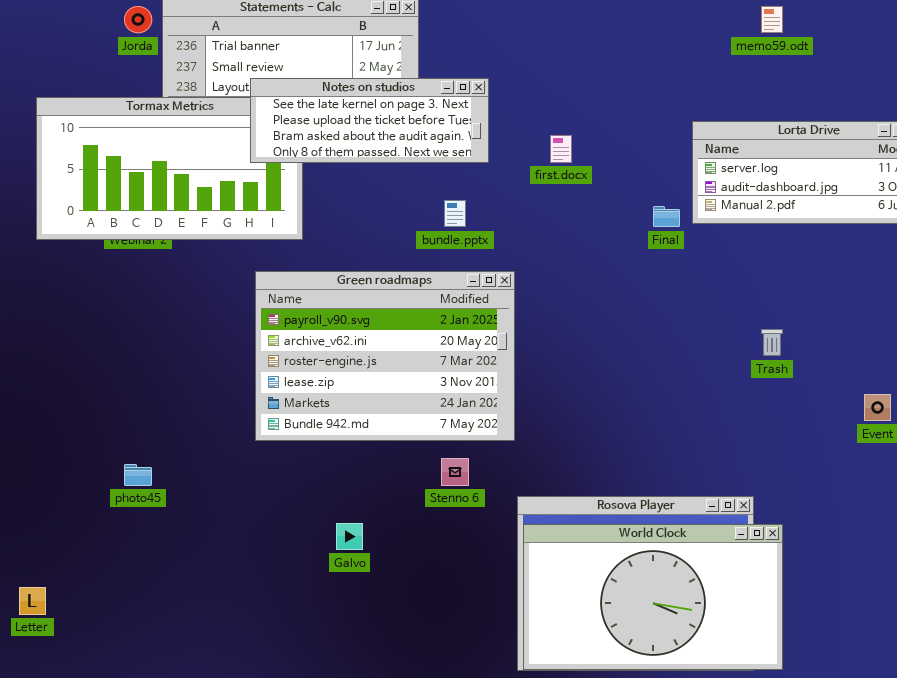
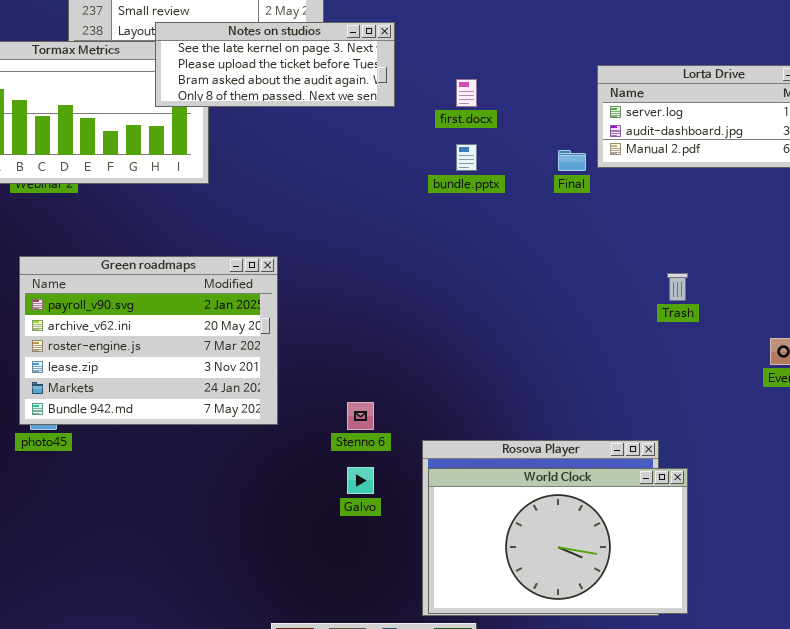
bundle.pptx: [444,200,466,227] -> [456,144,477,171], moved
Green roadmaps: [255,271,515,441] -> [19,256,278,425], moved
Galvo: [336,523,363,550] -> [347,467,374,494], moved

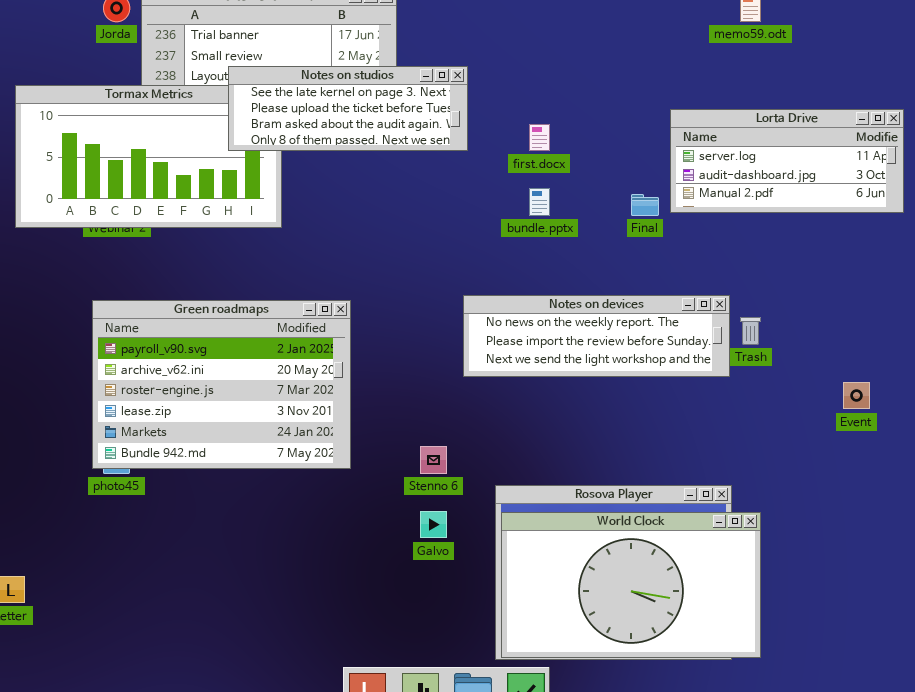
Notes on devices: none -> [463,295,730,377], opened

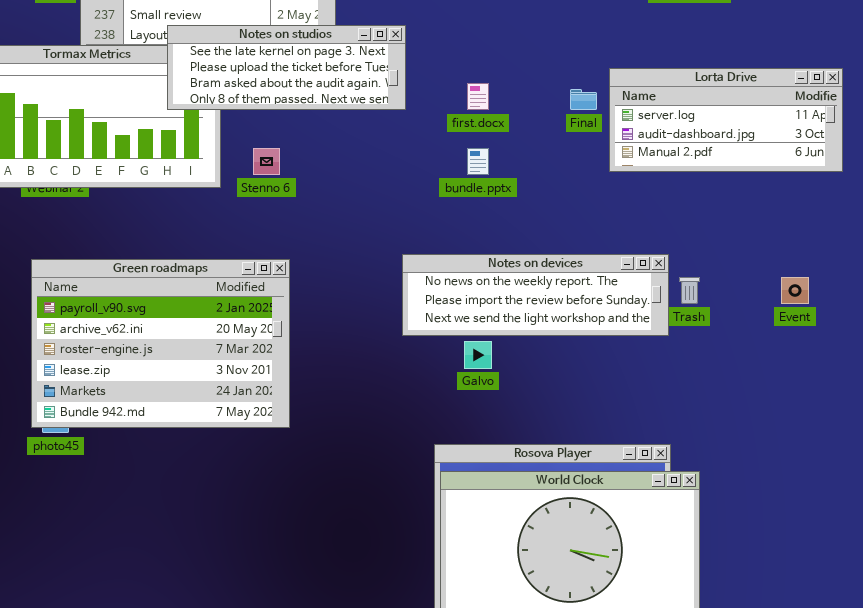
Final: [631,194,659,216] -> [570,89,597,110], moved
Event: [843,382,870,409] -> [781,277,809,304], moved
Stenno 6: [420,446,447,474] -> [253,148,280,175], moved
Galvo: [420,511,447,538] -> [464,341,492,369], moved

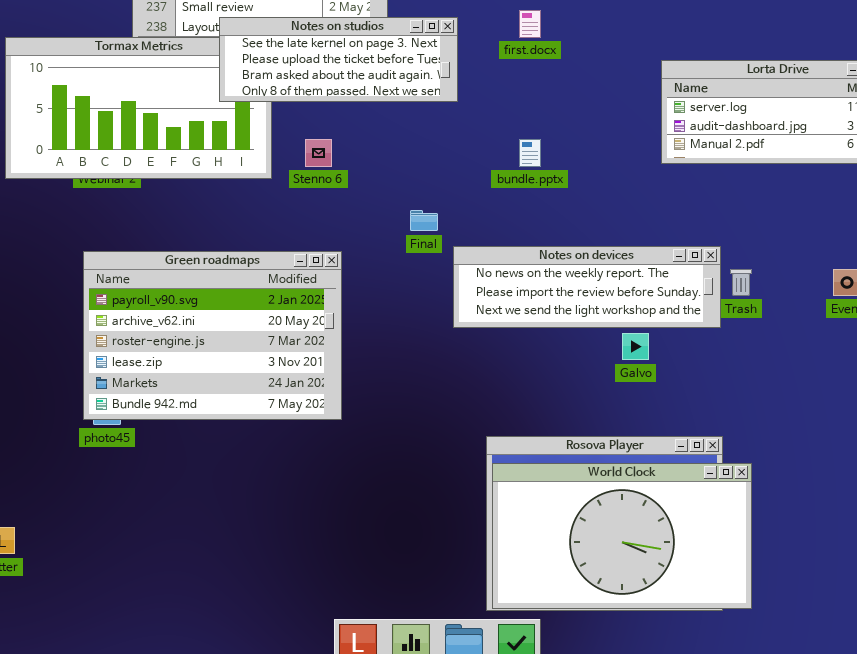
first.docx: [467,83,489,110] -> [519,10,541,38], moved
Final: [570,89,597,110] -> [410,210,438,231], moved
Galvo: [464,341,492,369] -> [622,333,649,360], moved

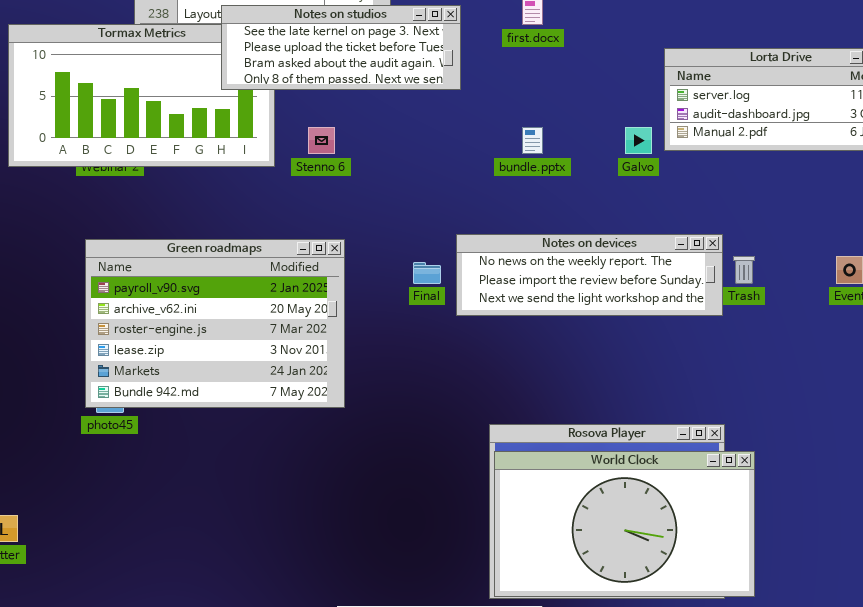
Final: [410,210,438,231] -> [413,262,441,284], moved
Galvo: [622,333,649,360] -> [625,127,652,154], moved

